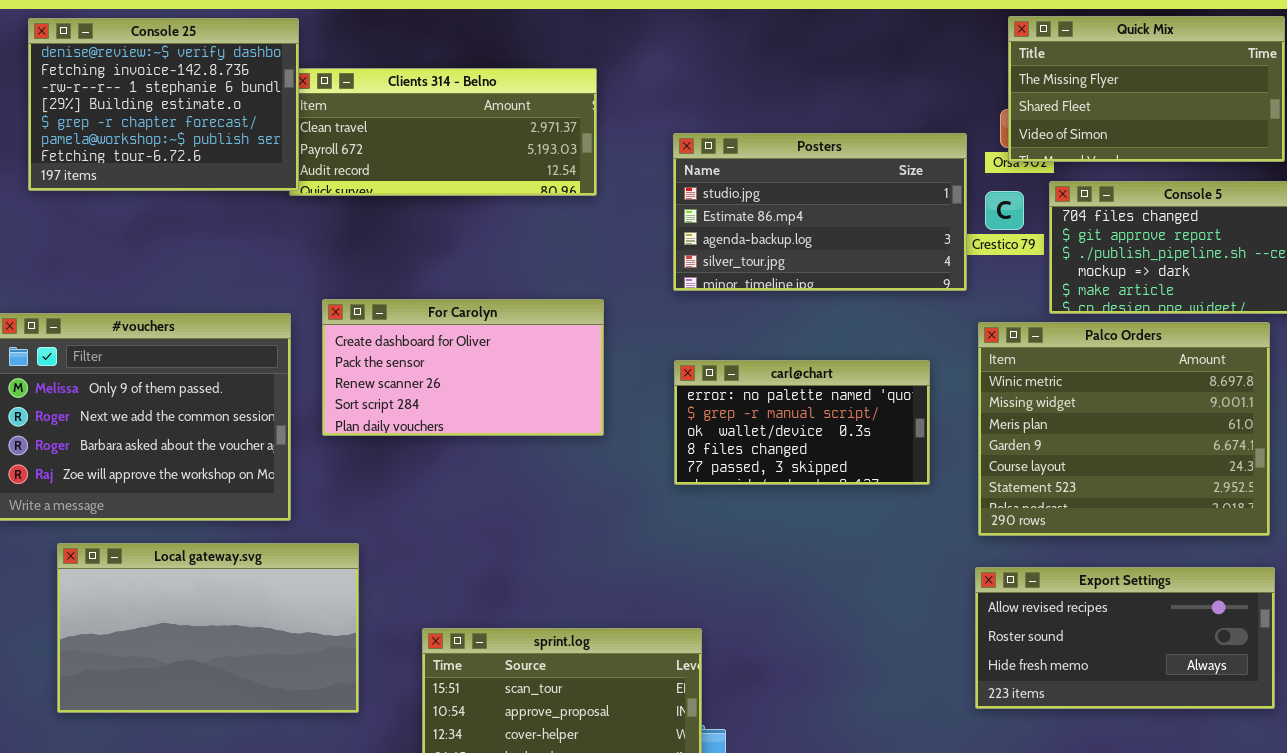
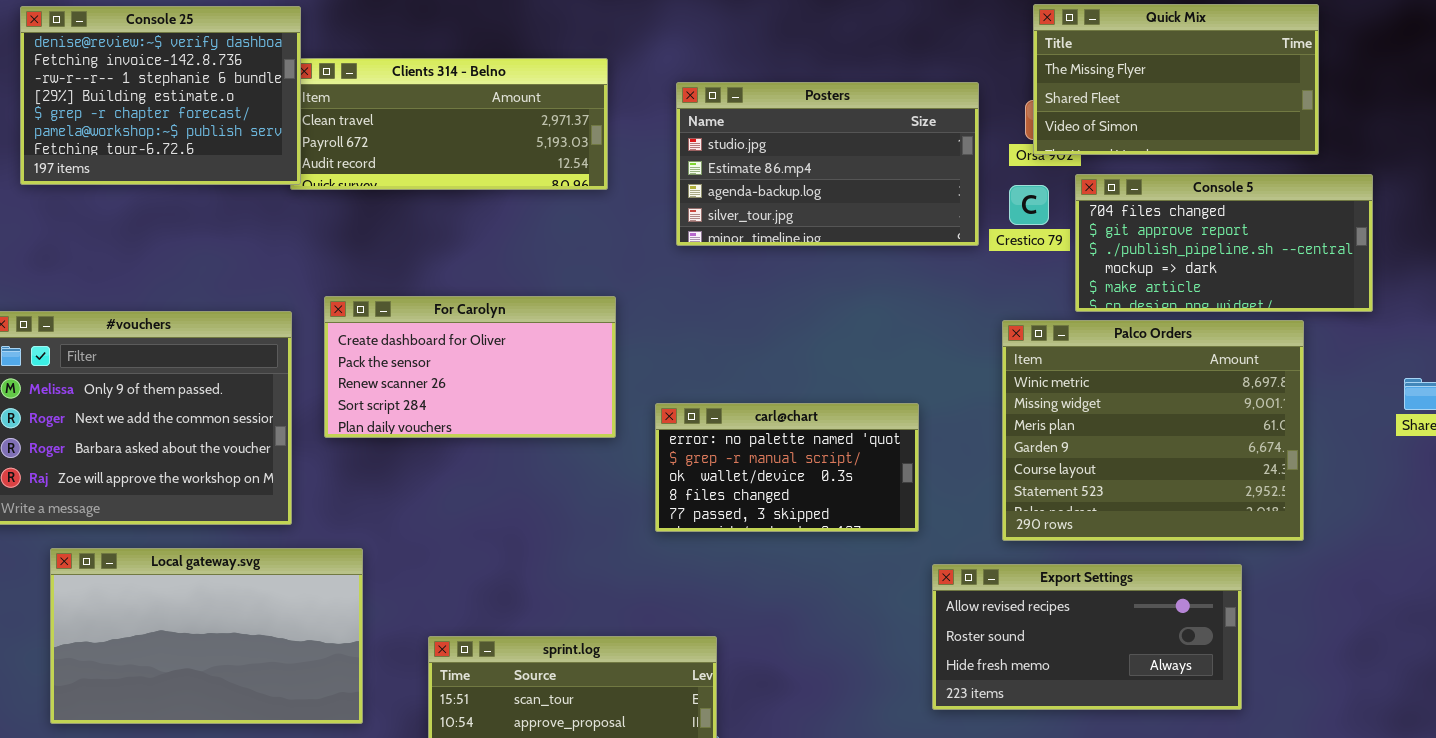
Posters: [673,133,967,291] -> [676,82,979,246], moved
carl@chart: [674,360,930,485] -> [655,403,919,532], moved
Export Settings: [975,567,1275,709] -> [932,564,1242,710], moved

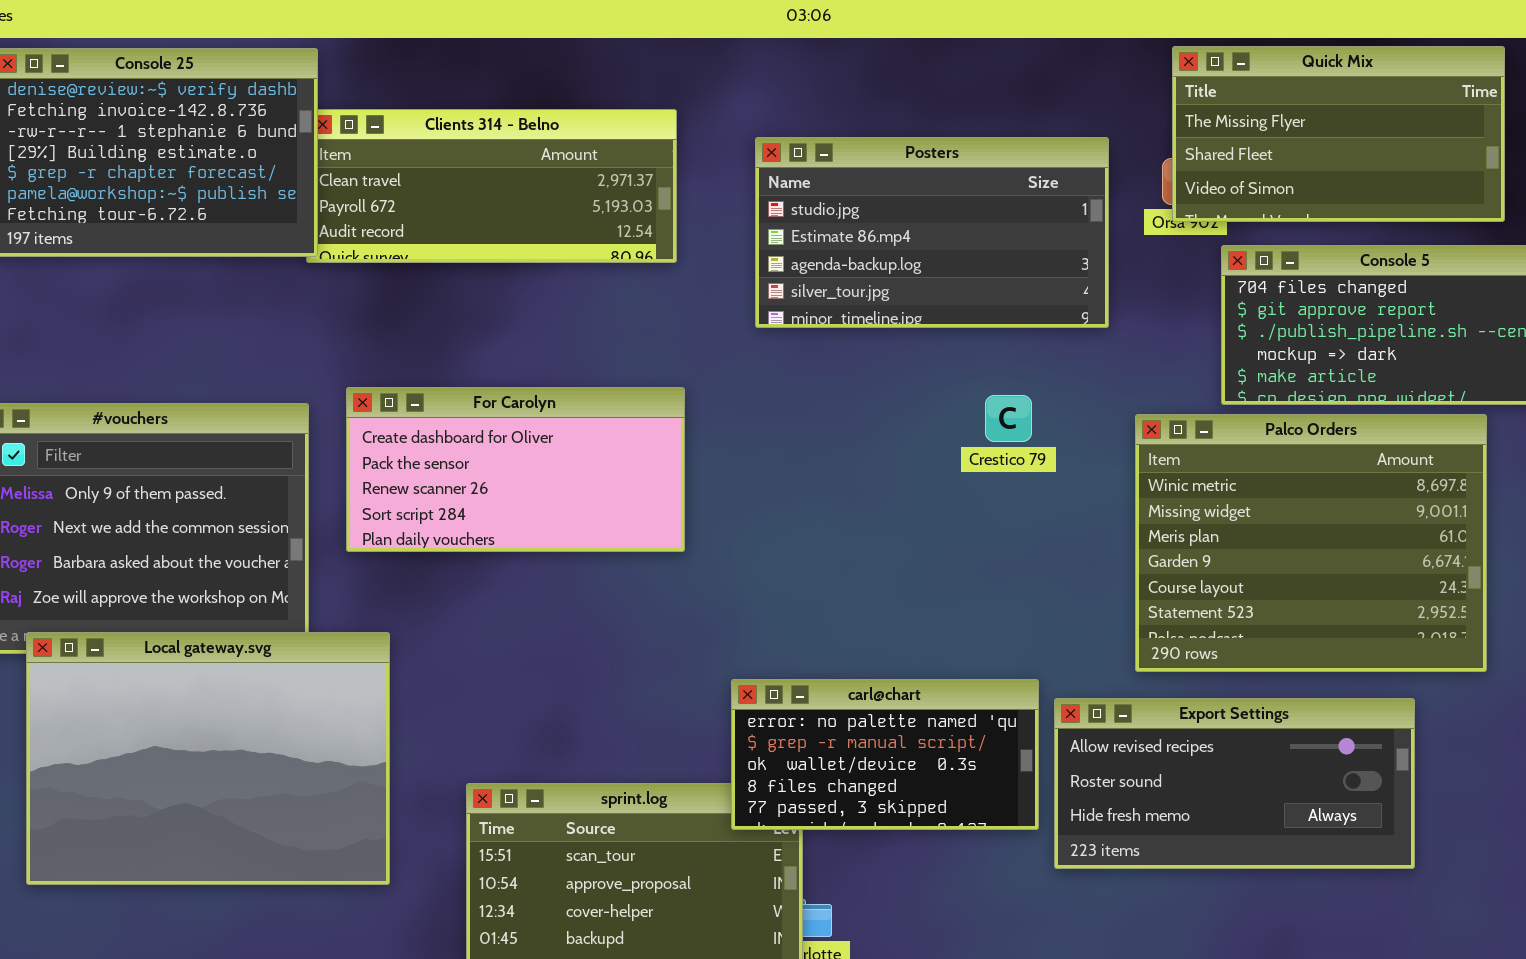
Crestico 79: [1009,185,1049,225] -> [985,395,1032,442], moved
carl@chart: [655,403,919,532] -> [731,679,1039,830], moved
Local gateway.svg: [50,548,363,724] -> [26,632,390,885], resized

